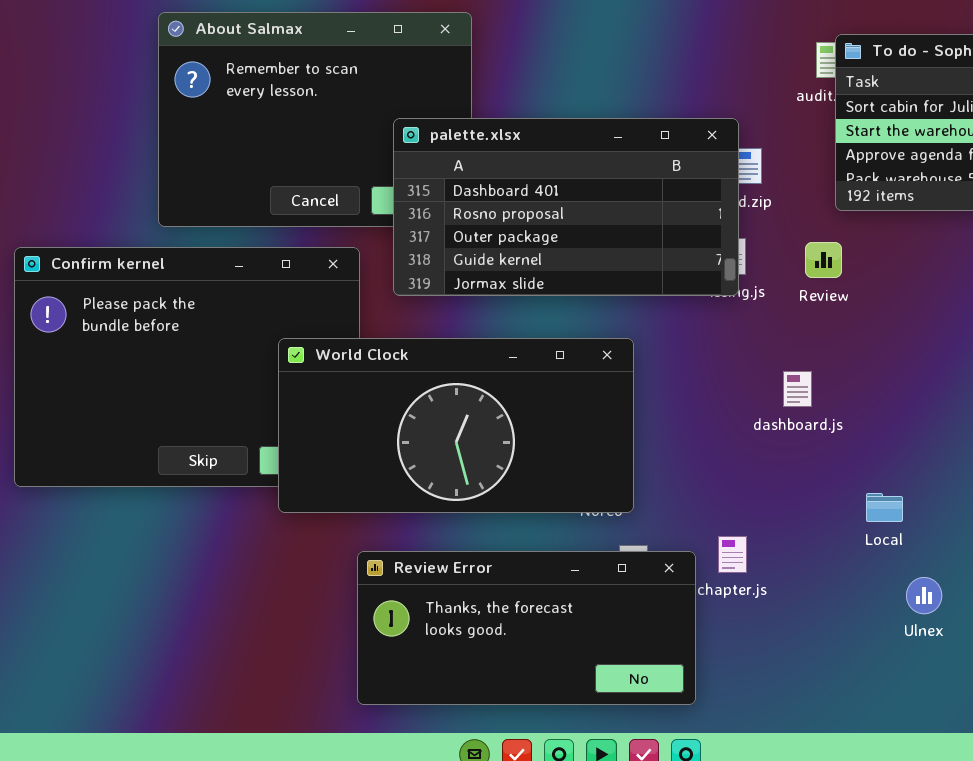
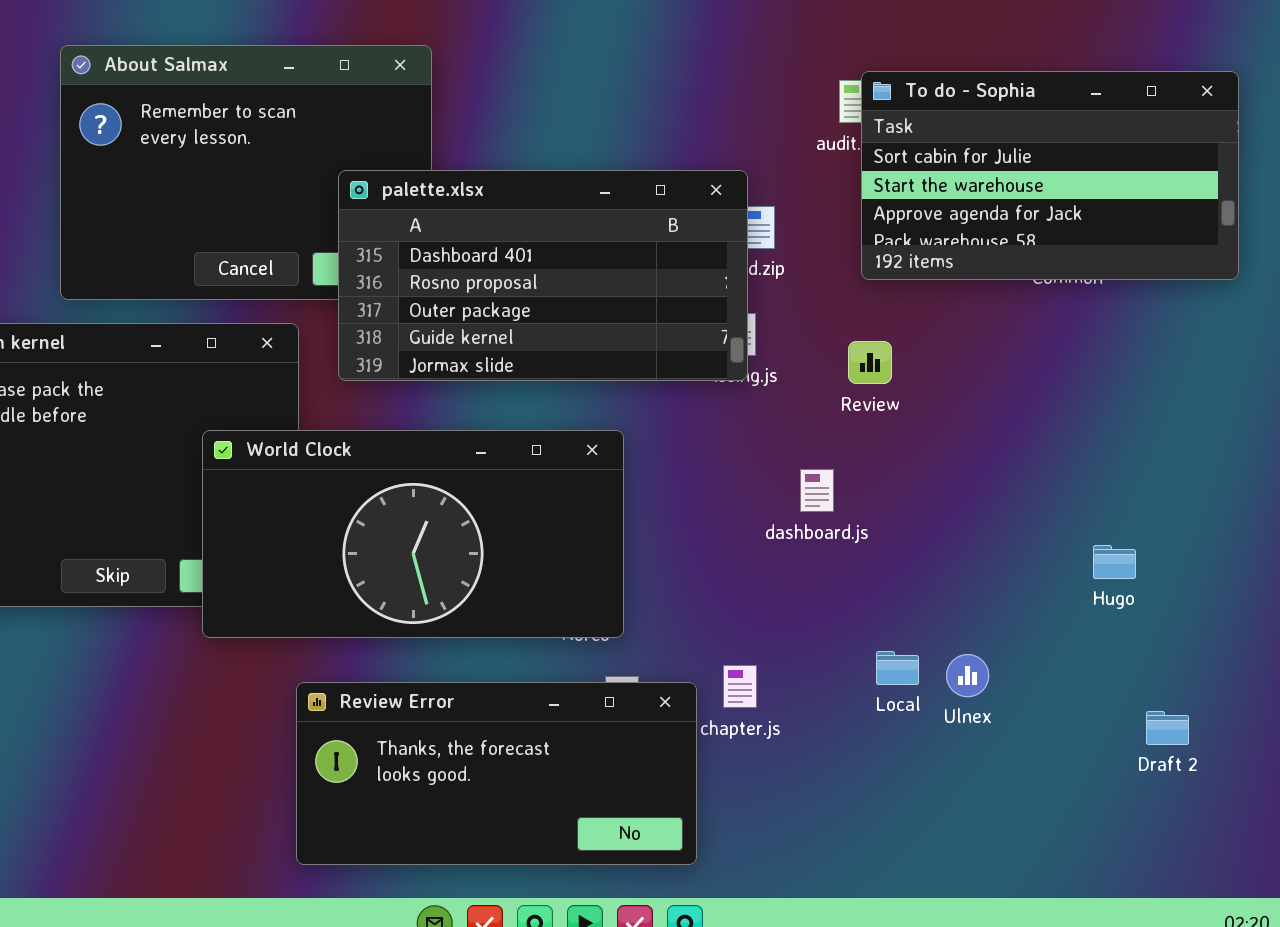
Review: [805,242,842,278] -> [848,341,892,384], moved
Local: [866,493,903,522] -> [876,651,919,685], moved
Ulnex: [906,577,942,614] -> [946,654,989,697], moved

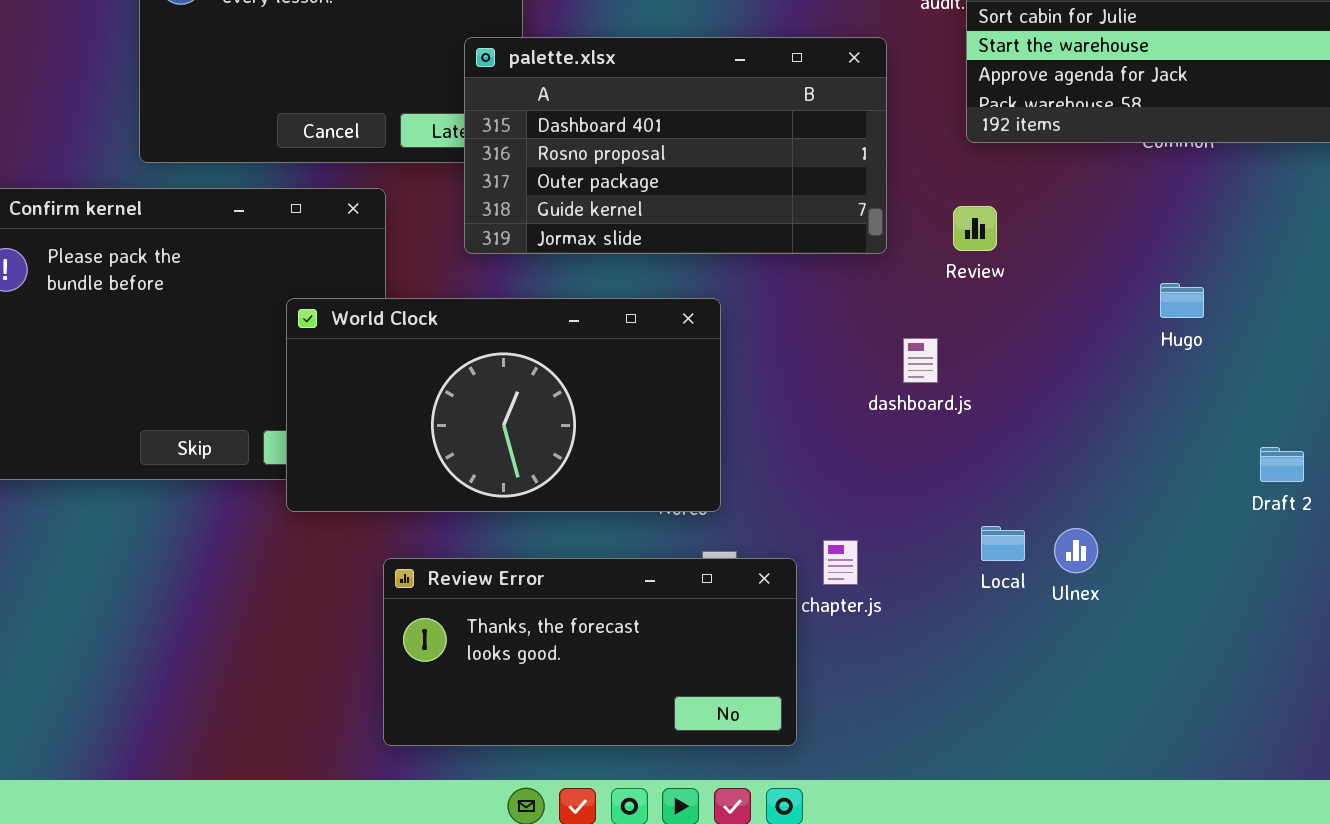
palette.xlsx: [338,170,748,381] -> [464,37,887,254], moved
Hugo: [1093,545,1136,579] -> [1160,283,1204,318], moved
Draft 2: [1146,711,1189,745] -> [1260,447,1304,482], moved

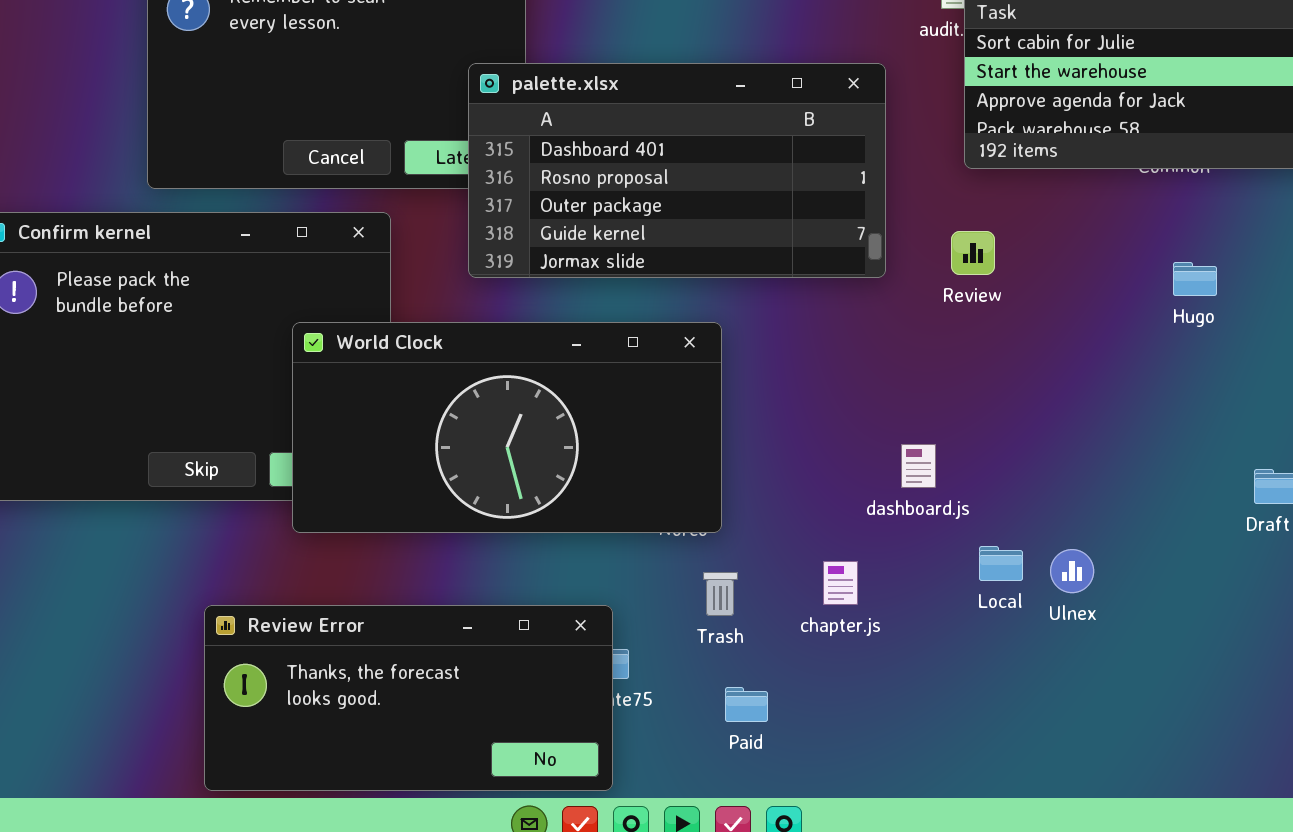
Hugo: [1160,283,1204,318] -> [1173,262,1217,296], moved
dashboard.js: [903,338,938,383] -> [901,444,936,488], moved
Review Error: [383,558,797,746] -> [204,605,613,791], moved

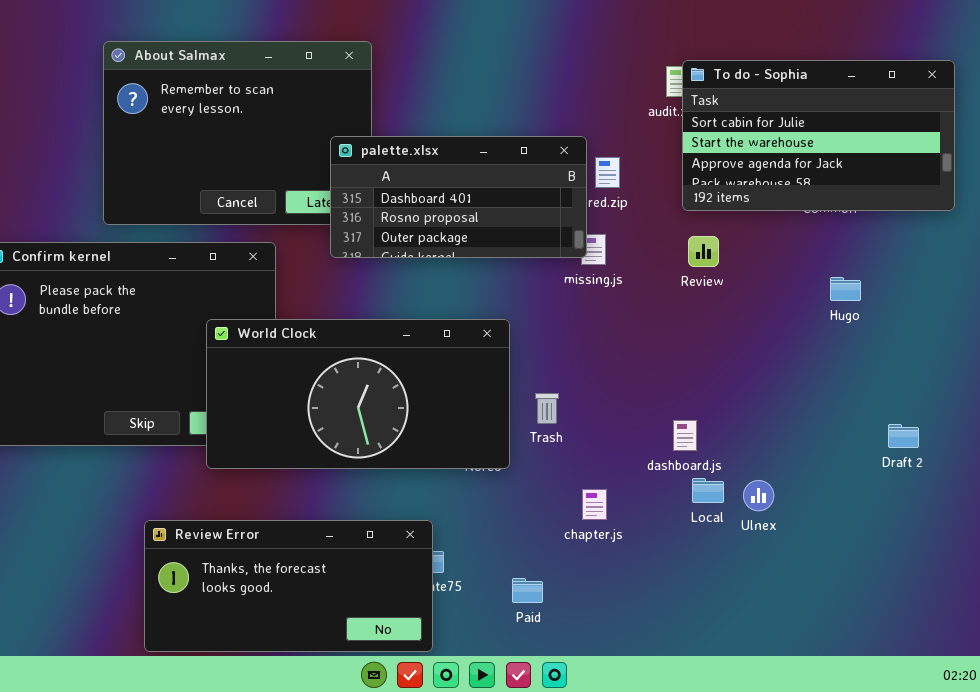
palette.xlsx: [468,63,886,278] -> [330,136,587,258], resized
Review: [951,231,995,275] -> [688,236,719,267], moved
dashboard.js: [901,444,936,488] -> [673,420,697,451], moved
Trash: [703,572,738,616] -> [535,393,559,424], moved

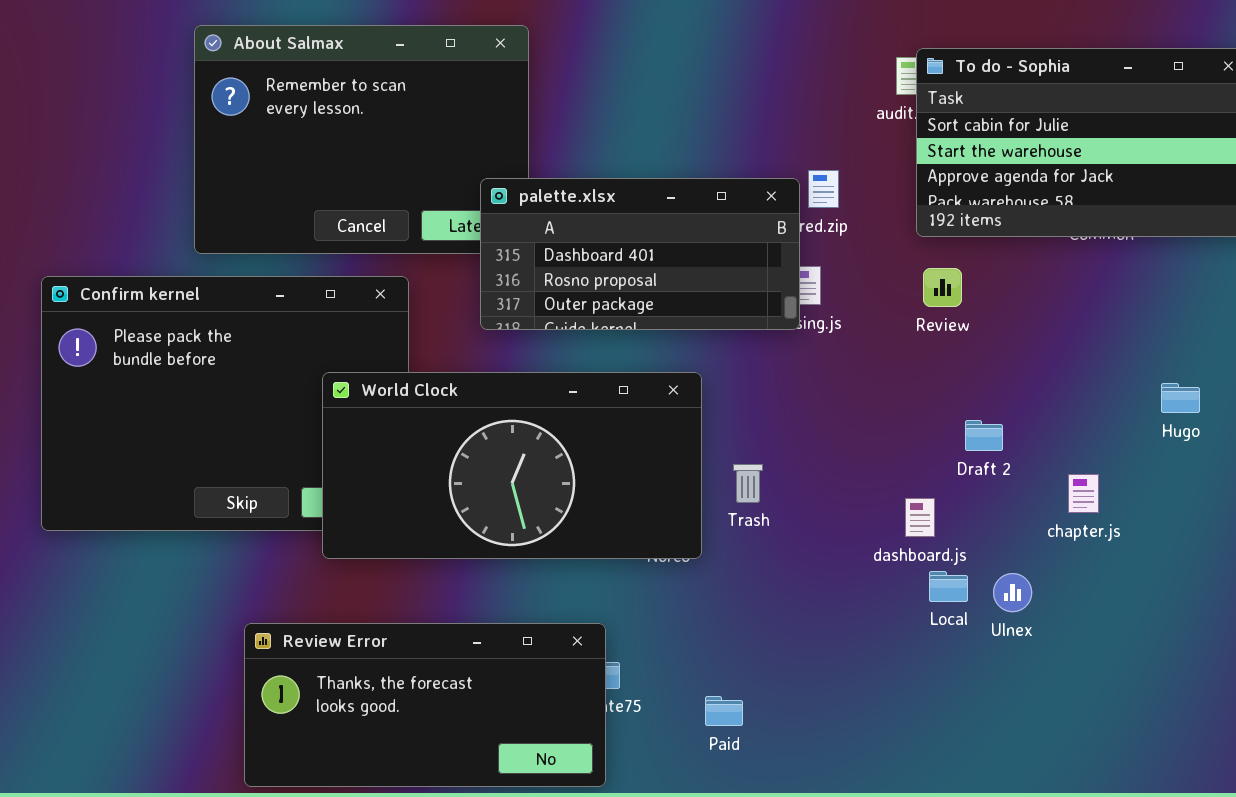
palette.xlsx: [330,136,587,258] -> [480,178,800,330], moved
Hugo: [830,277,861,301] -> [1161,383,1200,413], moved
Draft 2: [888,424,919,448] -> [965,420,1003,451], moved
chapter.js: [582,489,607,520] -> [1068,474,1099,513], moved

